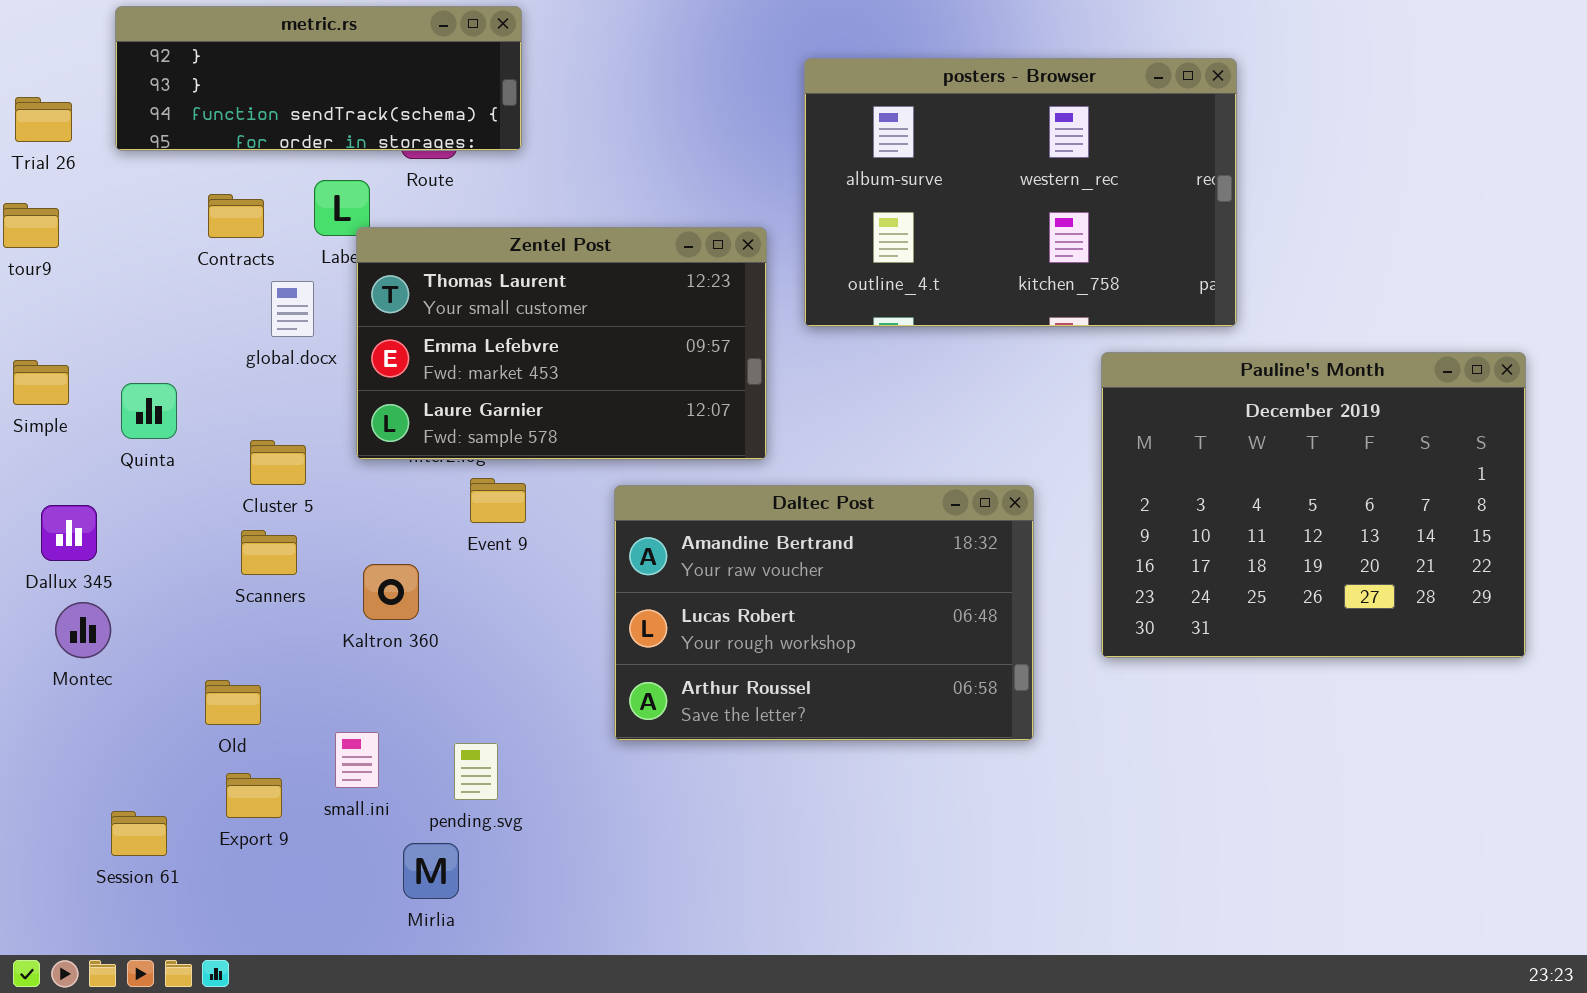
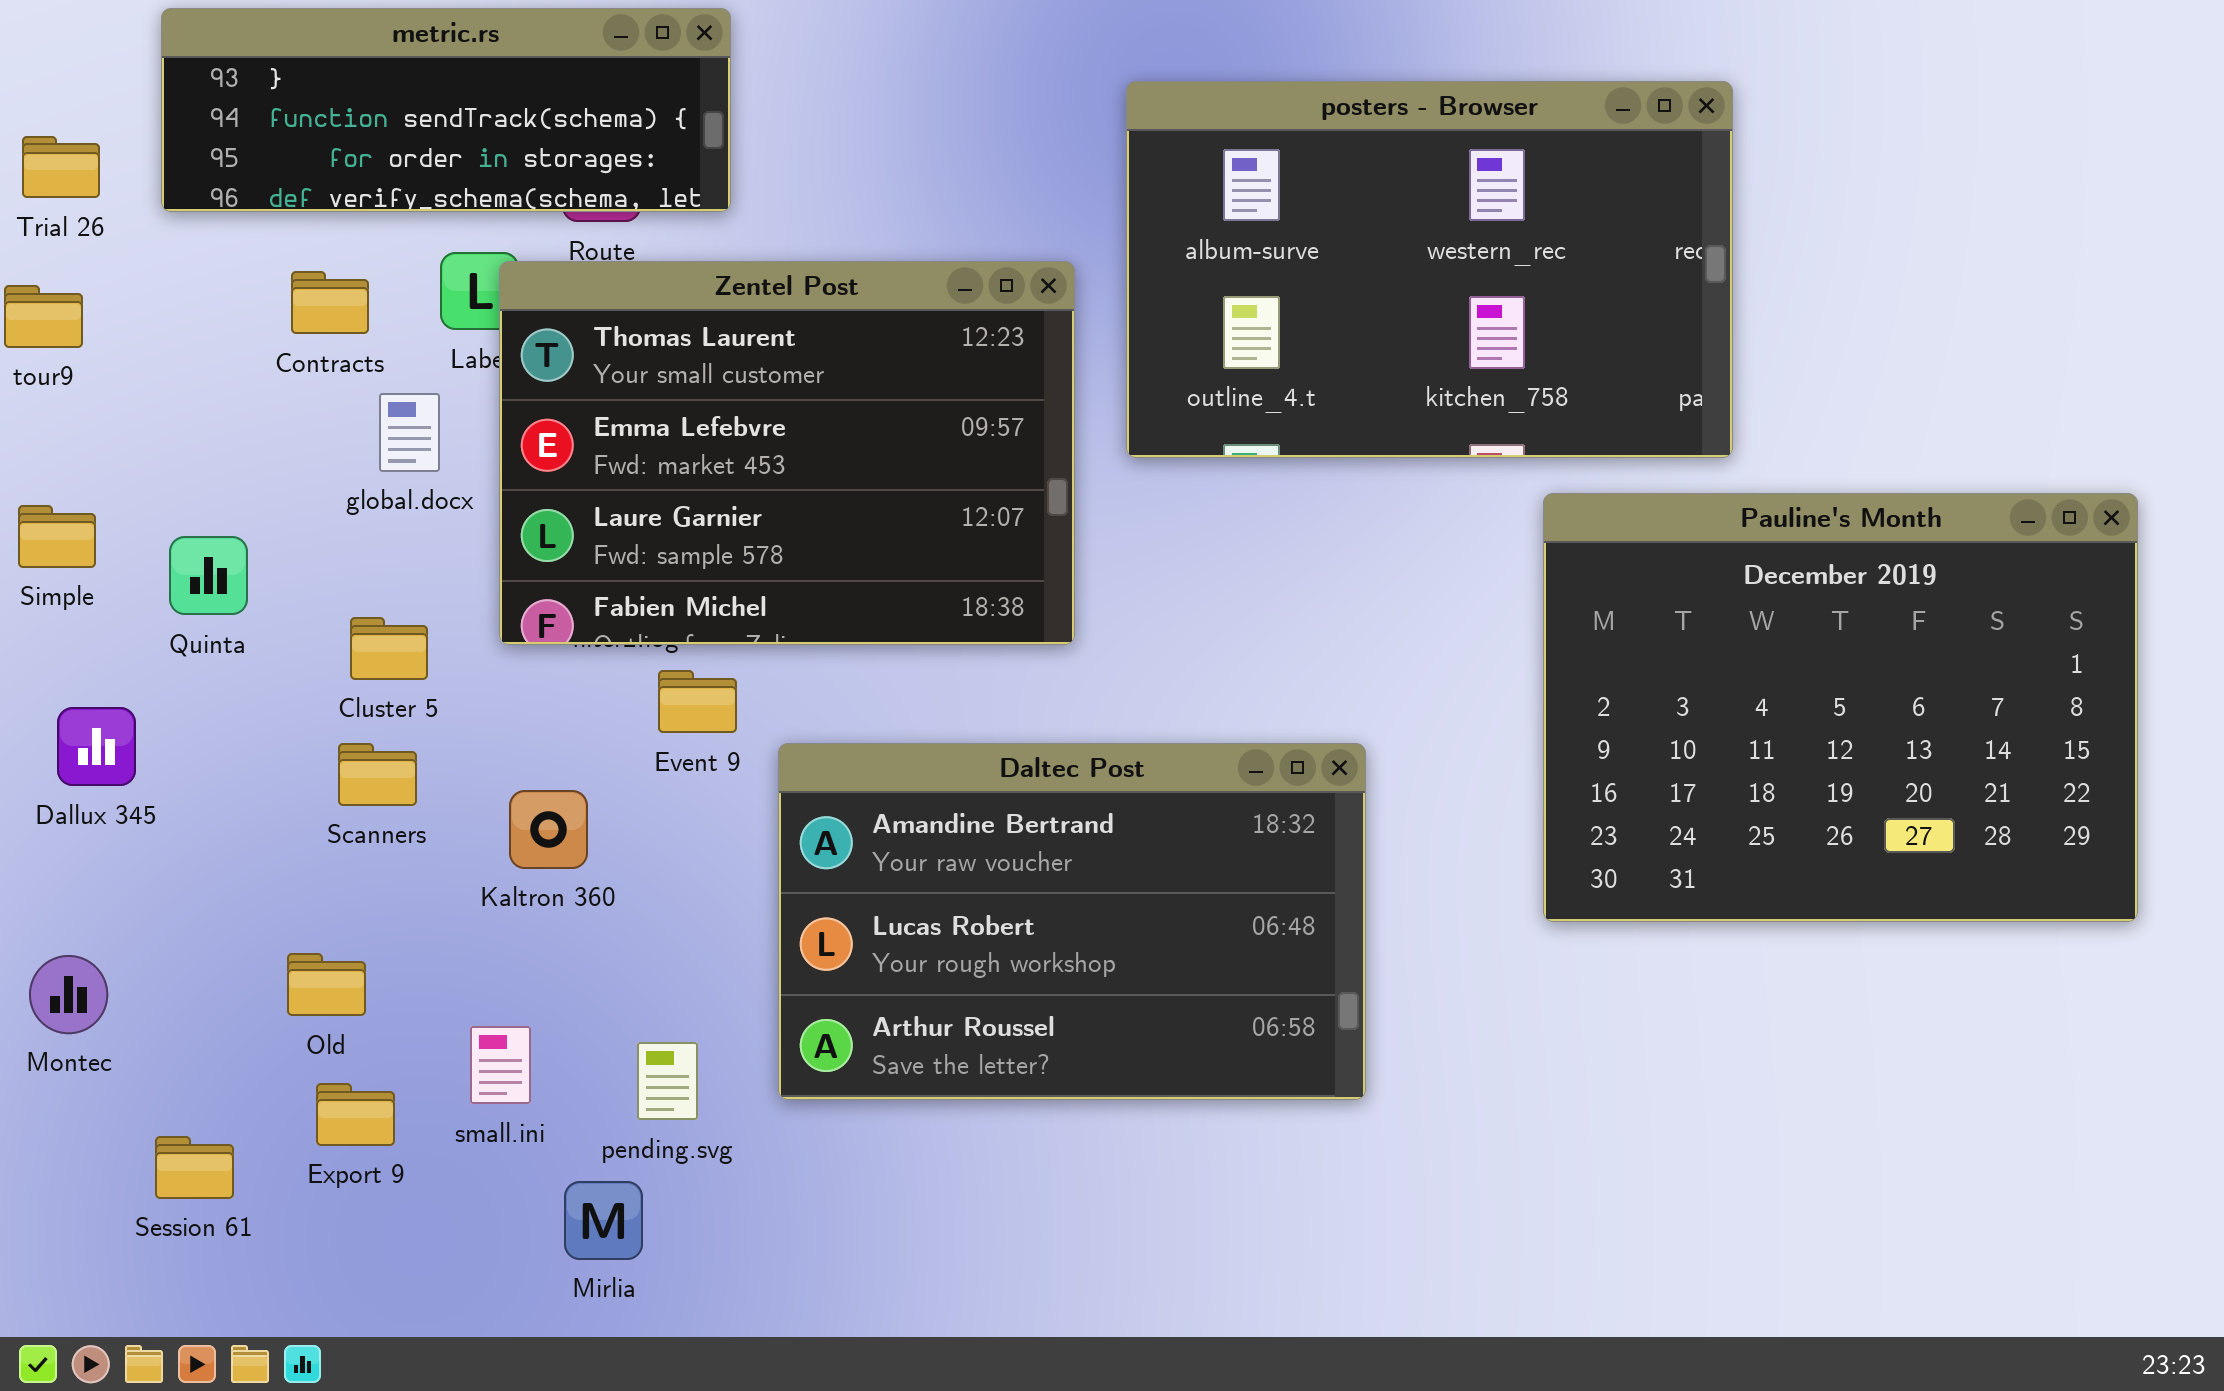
metric.rs: [115,6,522,151] -> [161,8,731,212], scrolled down 1 row
Zentel Post: [356,227,767,460] -> [499,261,1075,645], resized
Daltec Post: [614,485,1034,741] -> [778,743,1366,1100], moved
Montec: [55,602,111,658] -> [29,955,108,1034], moved

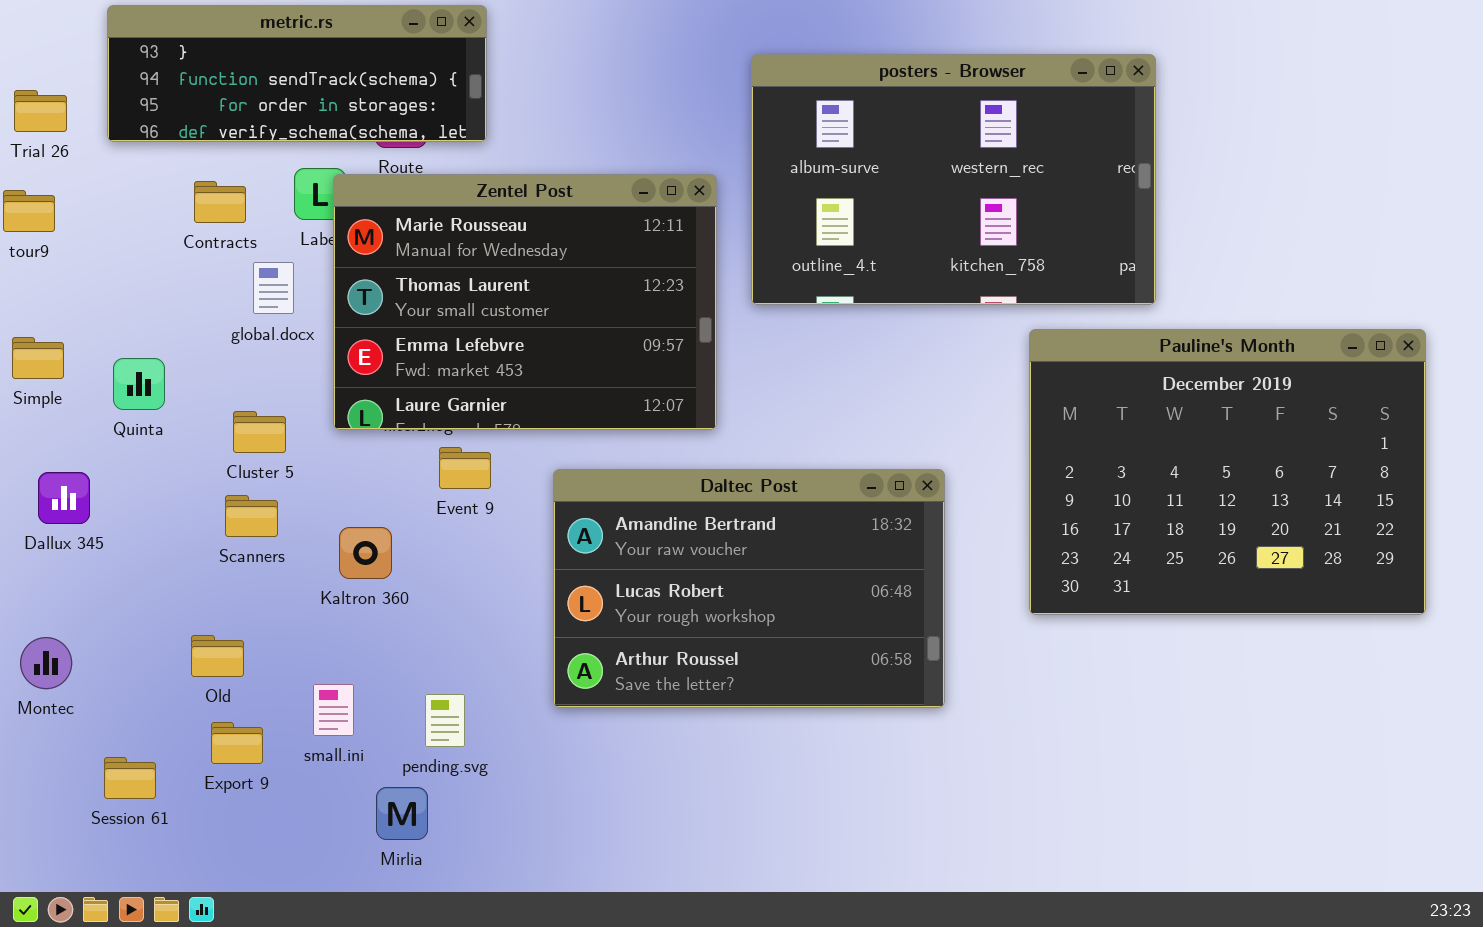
Zentel Post: [499,261,1075,645] -> [333,174,717,430], scrolled up 1 row
Daltec Post: [778,743,1366,1100] -> [553,469,945,708], moved

